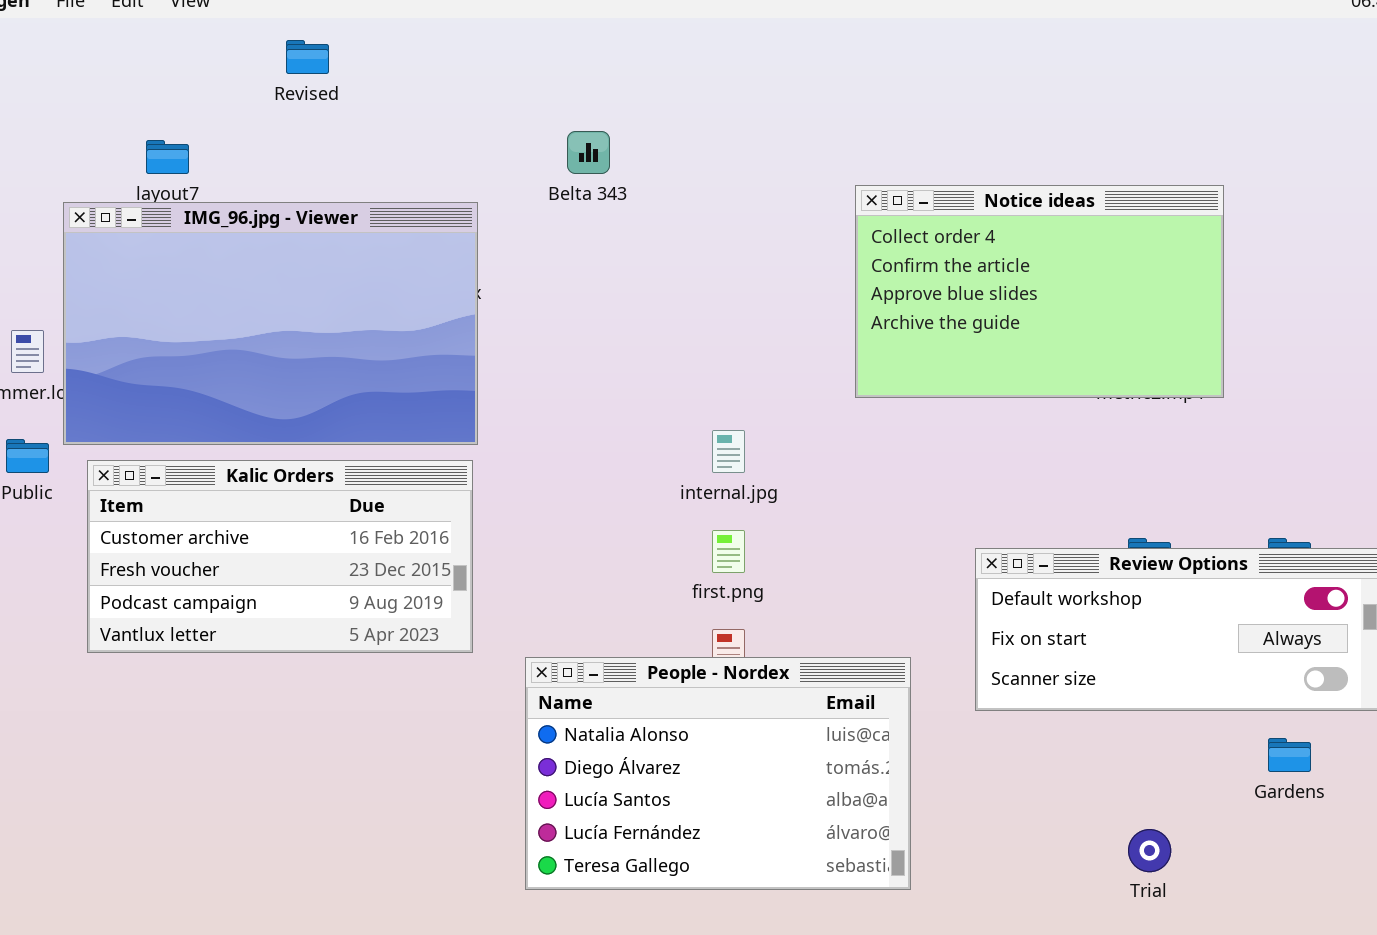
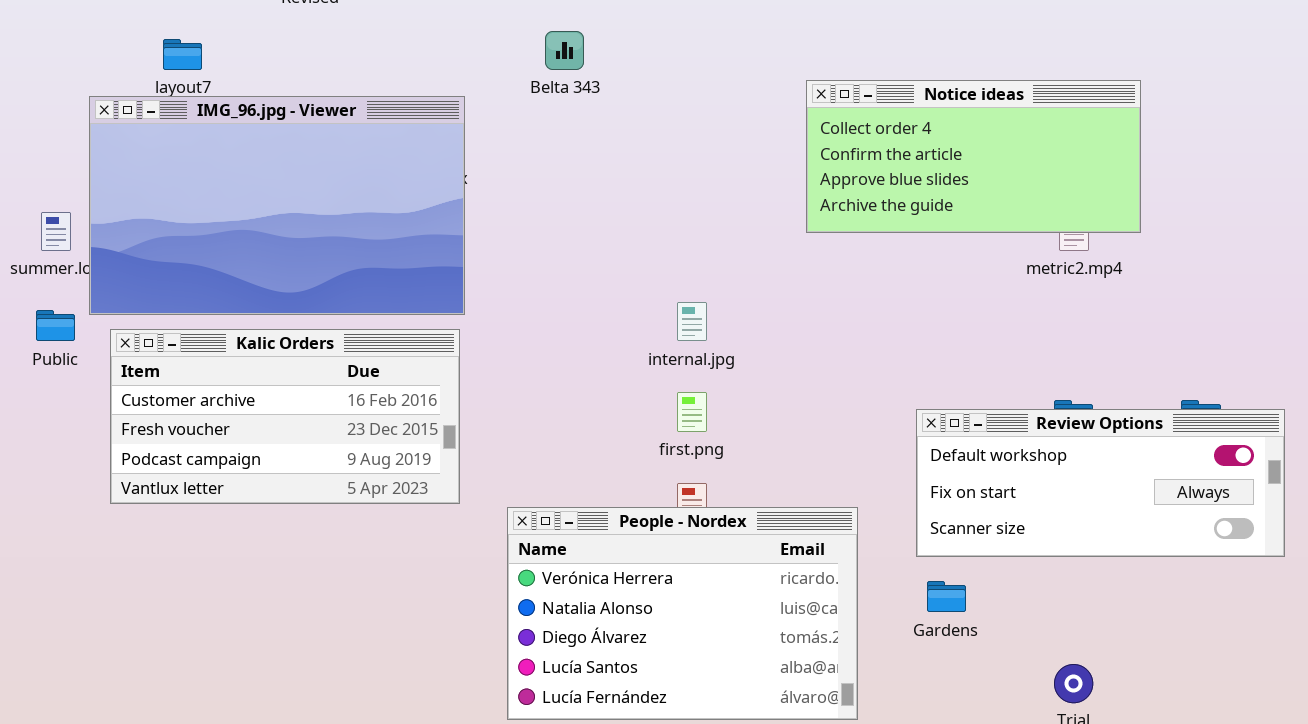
Notice ideas: [855,185,1224,398] -> [806,80,1141,233], resized
People - Nordex: [525,657,911,890] -> [507,507,858,720], scrolled up 1 row
Gardens: [1268,738,1311,772] -> [927,581,966,612], moved

